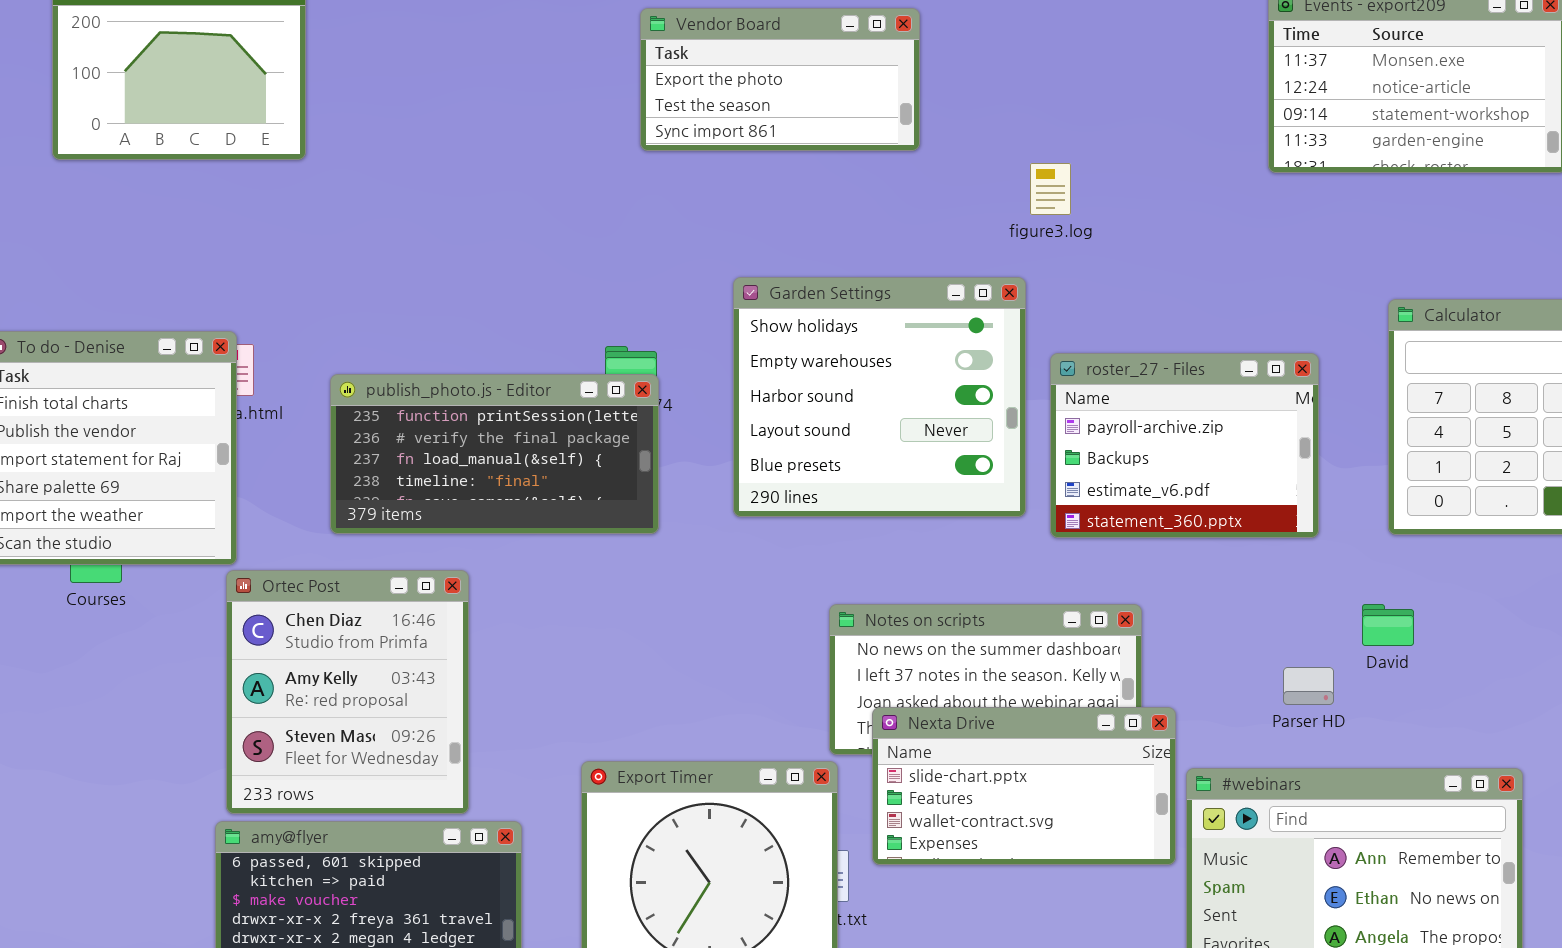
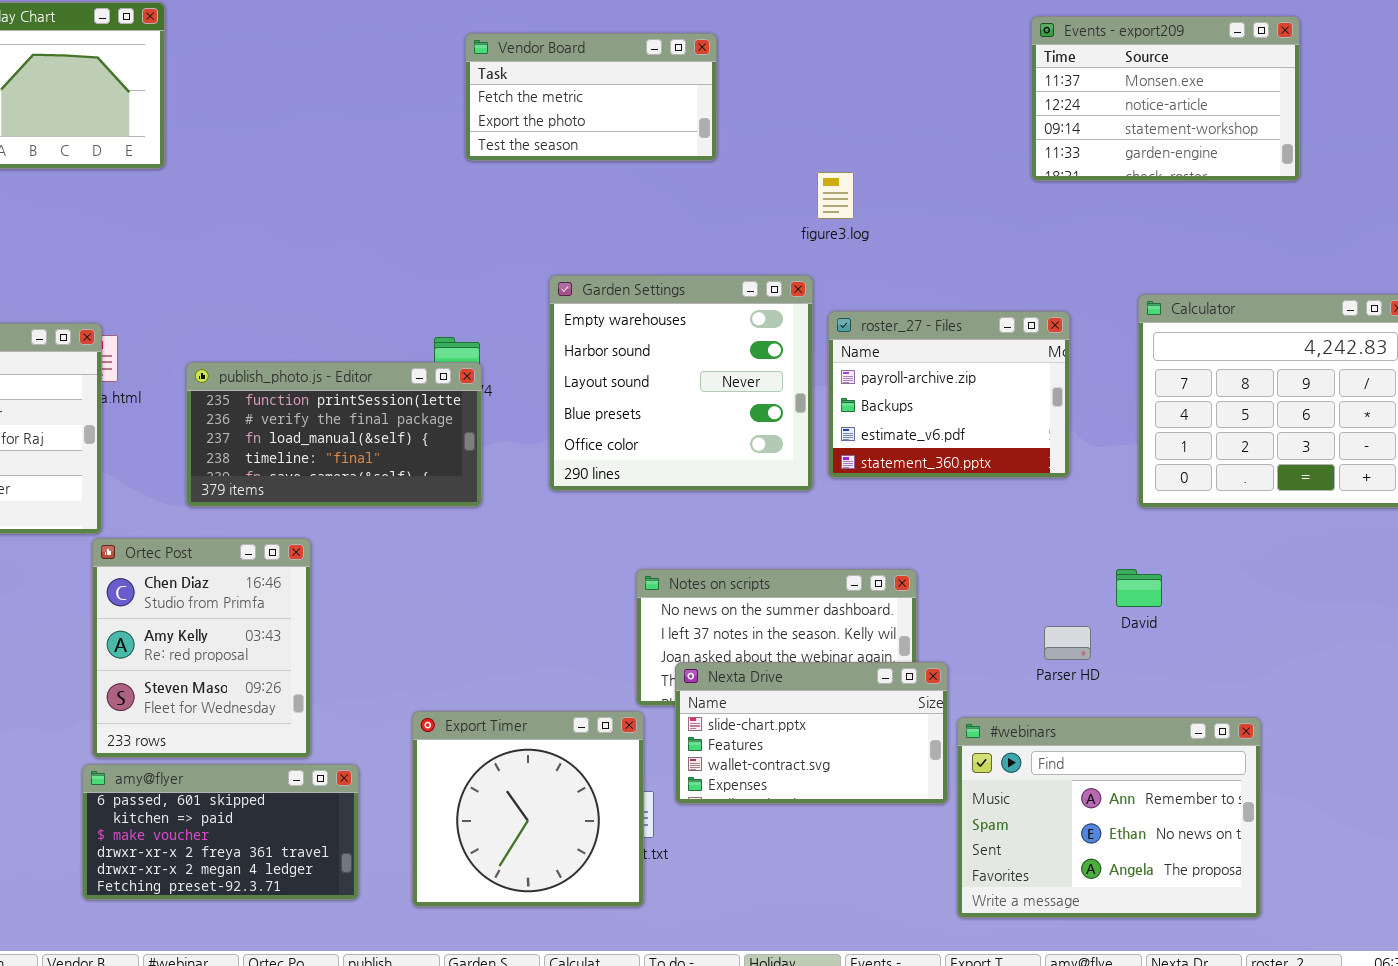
Vendor Board: [640,8,920,151] -> [465,33,717,161], scrolled up 1 row
Garden Settings: [733,277,1026,517] -> [549,275,813,491], scrolled down 1 row
roster_27 - Files: [1050,353,1319,538] -> [828,311,1070,478], moved

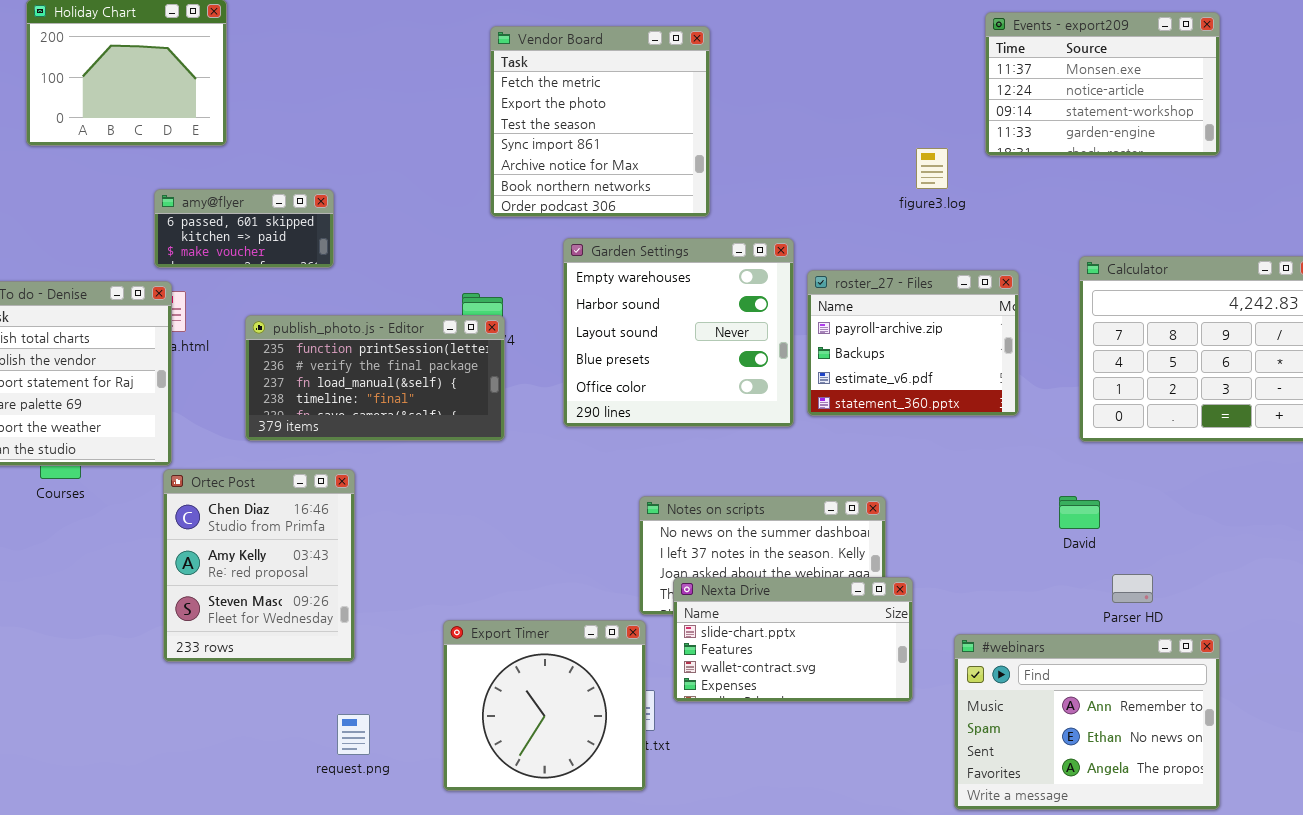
Vendor Board: [465,33,717,161] -> [490,26,710,217], resized
figure3.log: [817,172,854,219] -> [916,148,948,189], moved
Parser HD: [1044,626,1091,660] -> [1112,574,1153,603], moved
#webinars: [957,717,1261,918] -> [954,634,1220,810], moved
amy@flyer: [82,764,359,900] -> [154,189,334,268], moved, resized

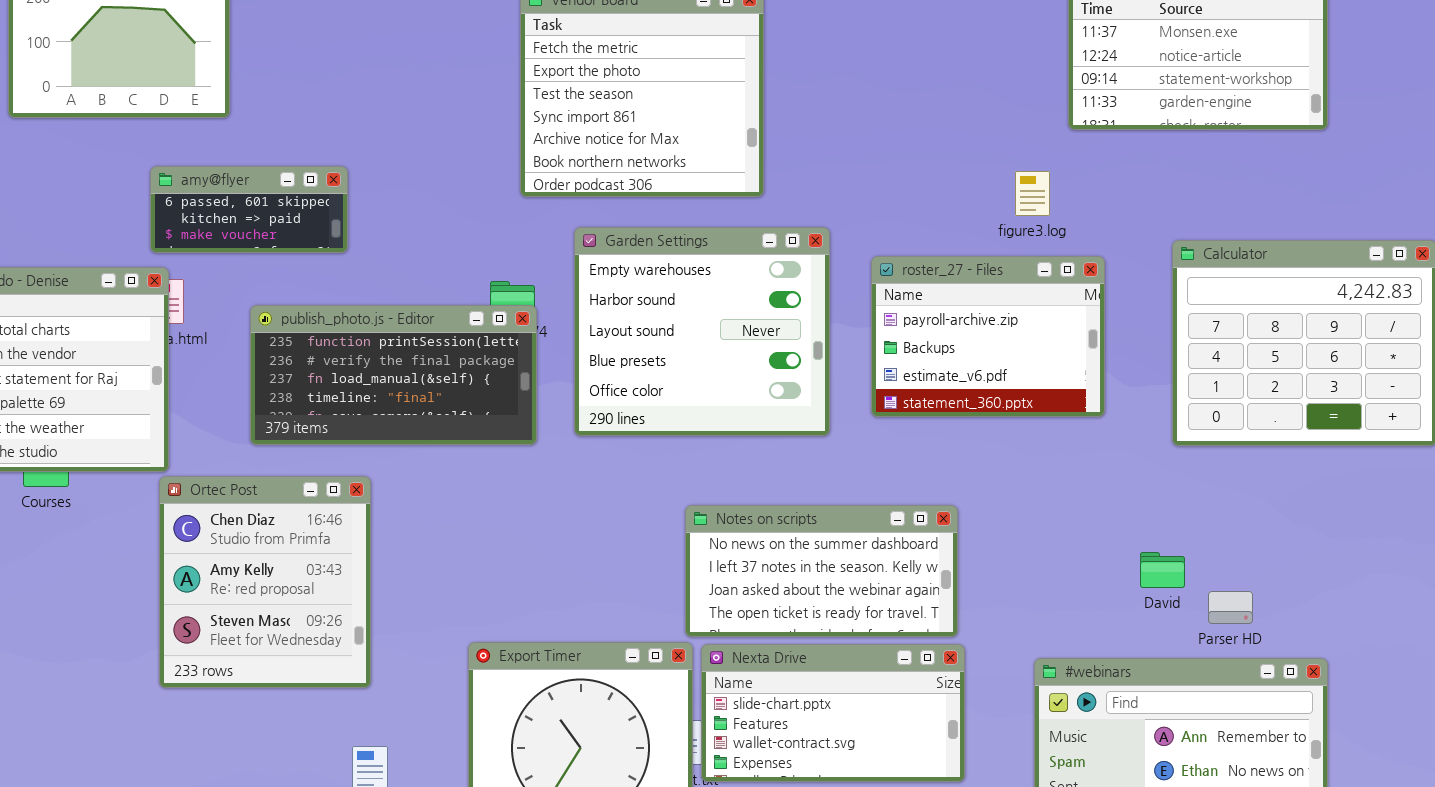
figure3.log: [916,148,948,189] -> [1015,171,1050,216], moved
Garden Settings: [563,238,794,427] -> [574,227,830,436], moved
David: [1059,496,1100,529] -> [1140,552,1185,588], moved
Nexta Drive: [673,577,913,702] -> [701,644,965,782], moved

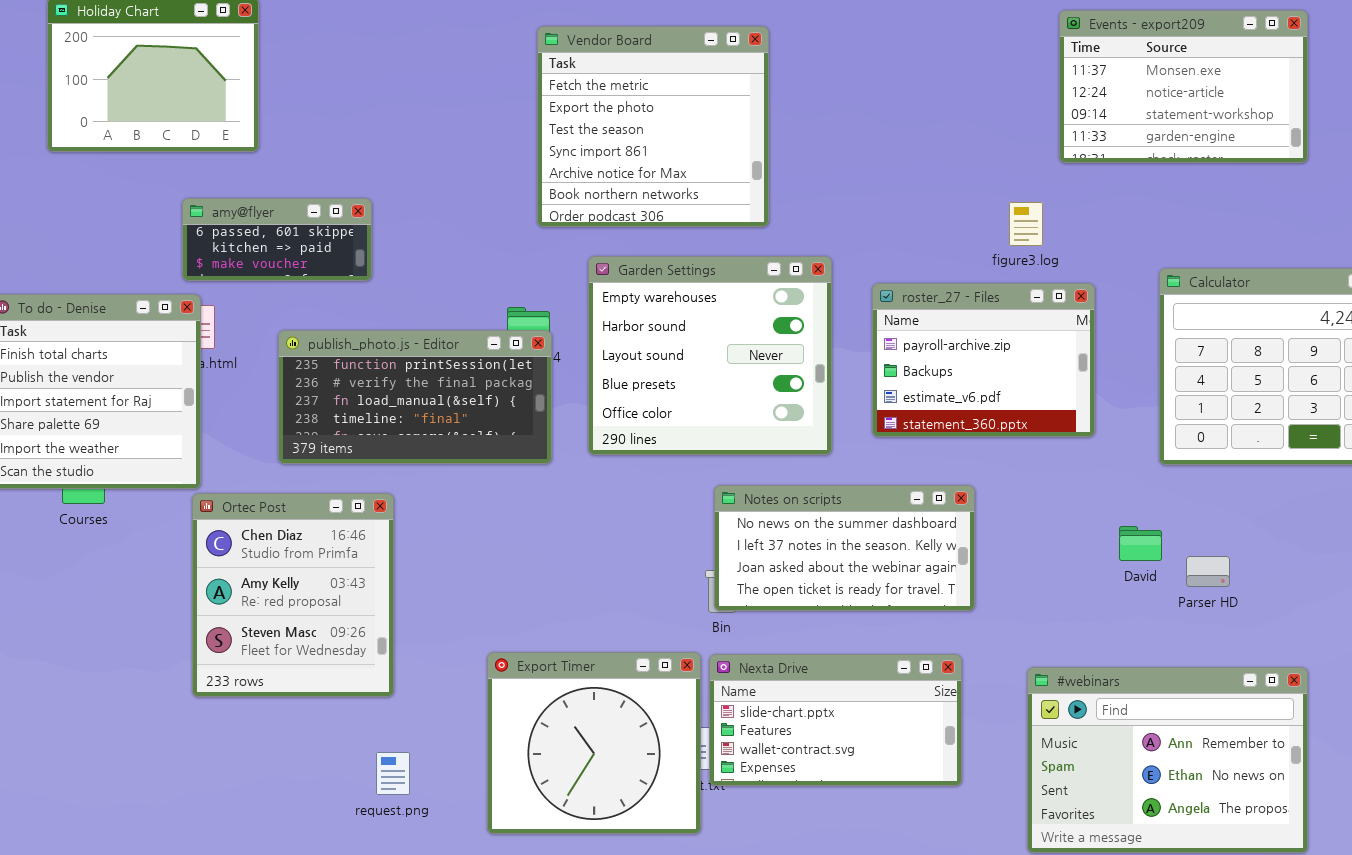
Notes on scripts: [685,505,958,637] -> [714,485,975,611], moved
David: [1140,552,1185,588] -> [1119,526,1162,561], moved
Parser HD: [1208,591,1253,624] -> [1186,556,1230,587], moved

